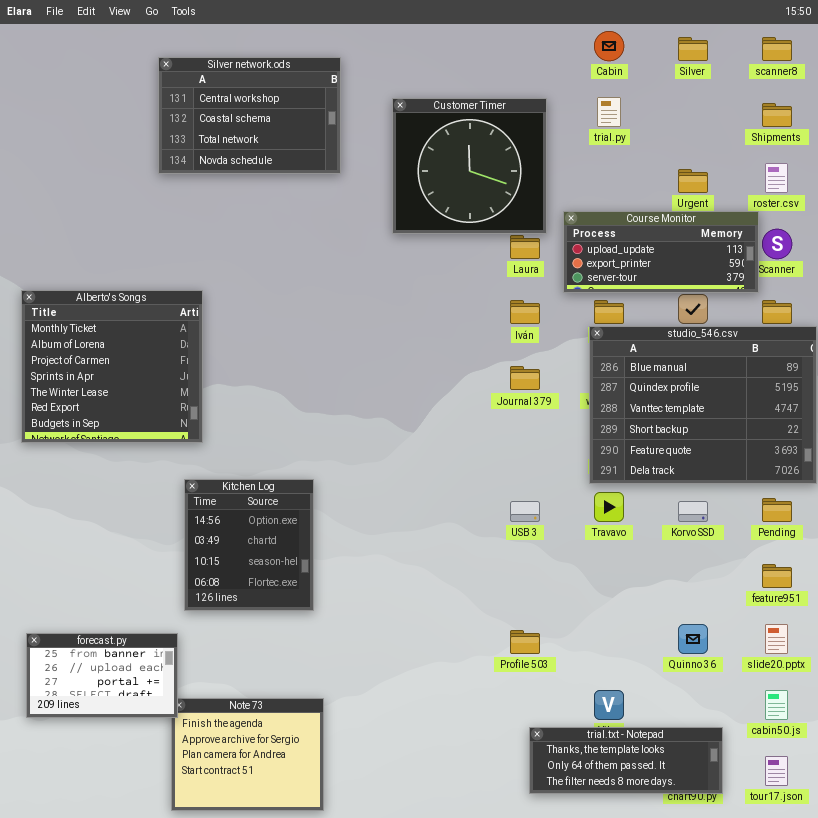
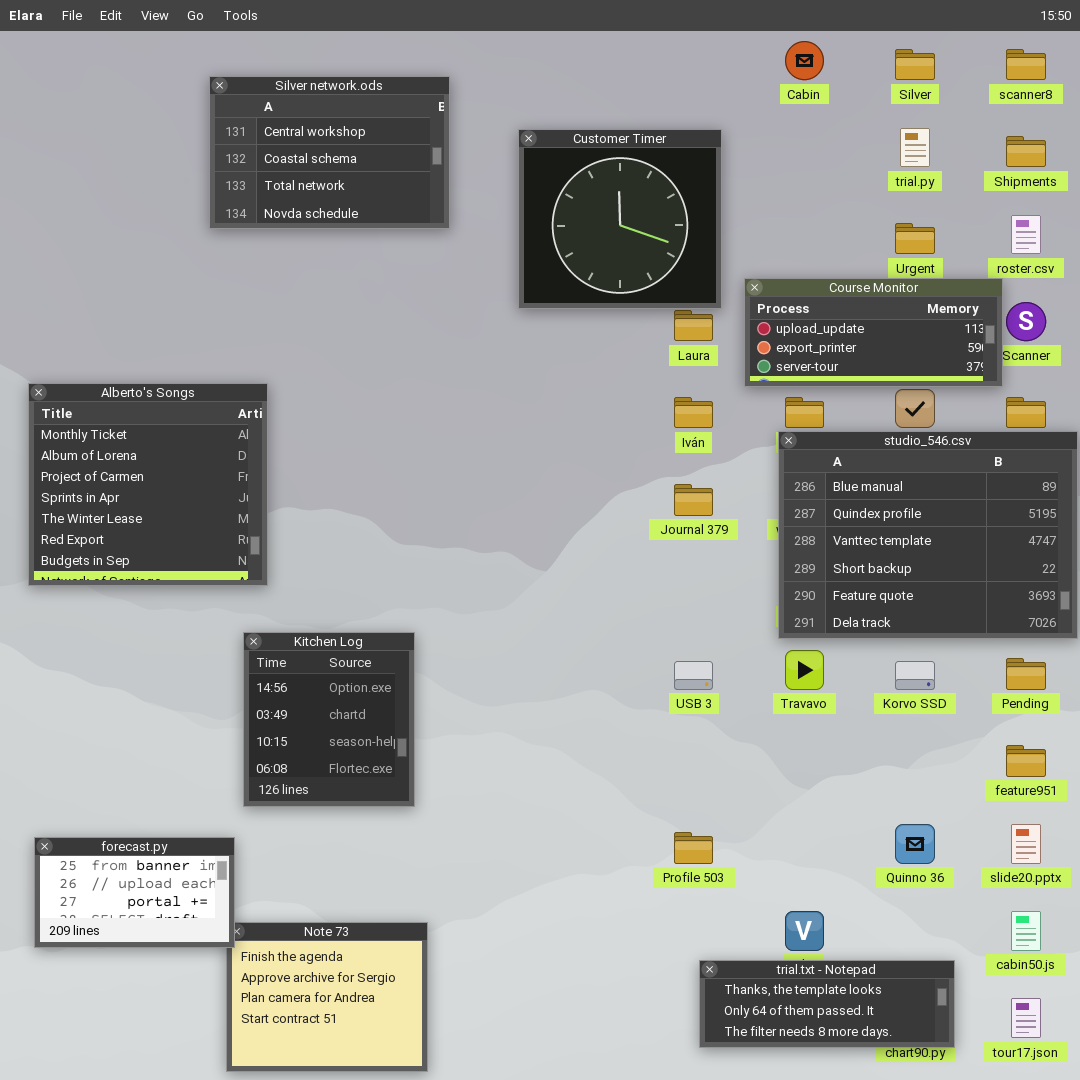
trial.py: [597,97,621,127] -> [900,128,930,167], moved

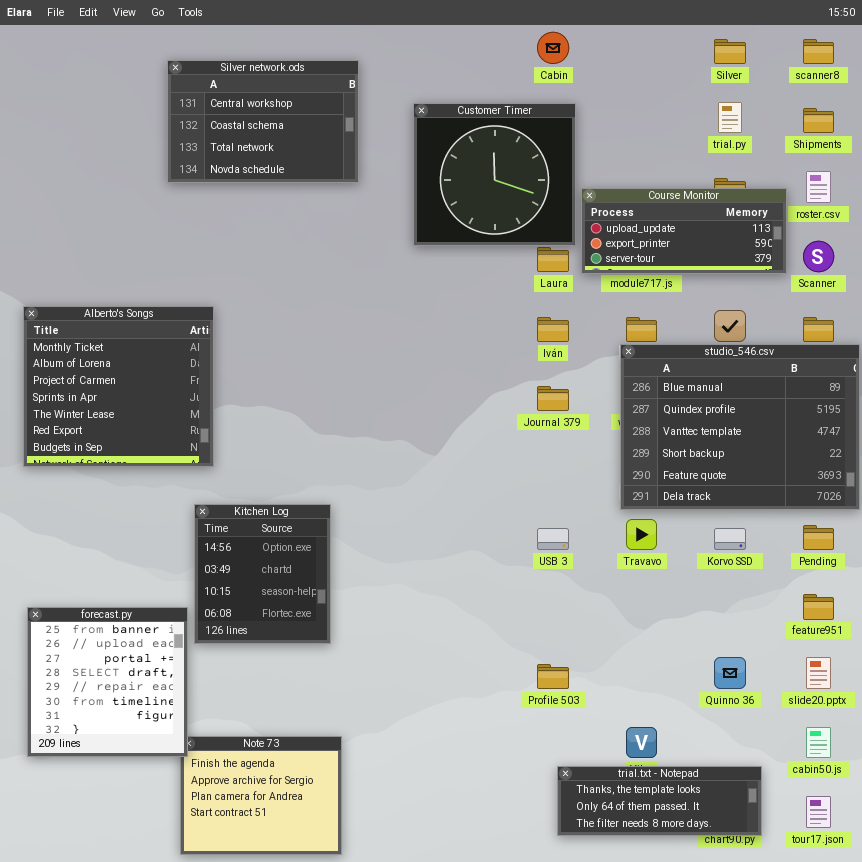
Cabin: [785,41,824,80] -> [537,32,569,64], moved
Course Monitor: [744,278,1003,387] -> [581,188,787,274], moved
forecast.py: [34,837,235,948] -> [27,607,188,757], resized

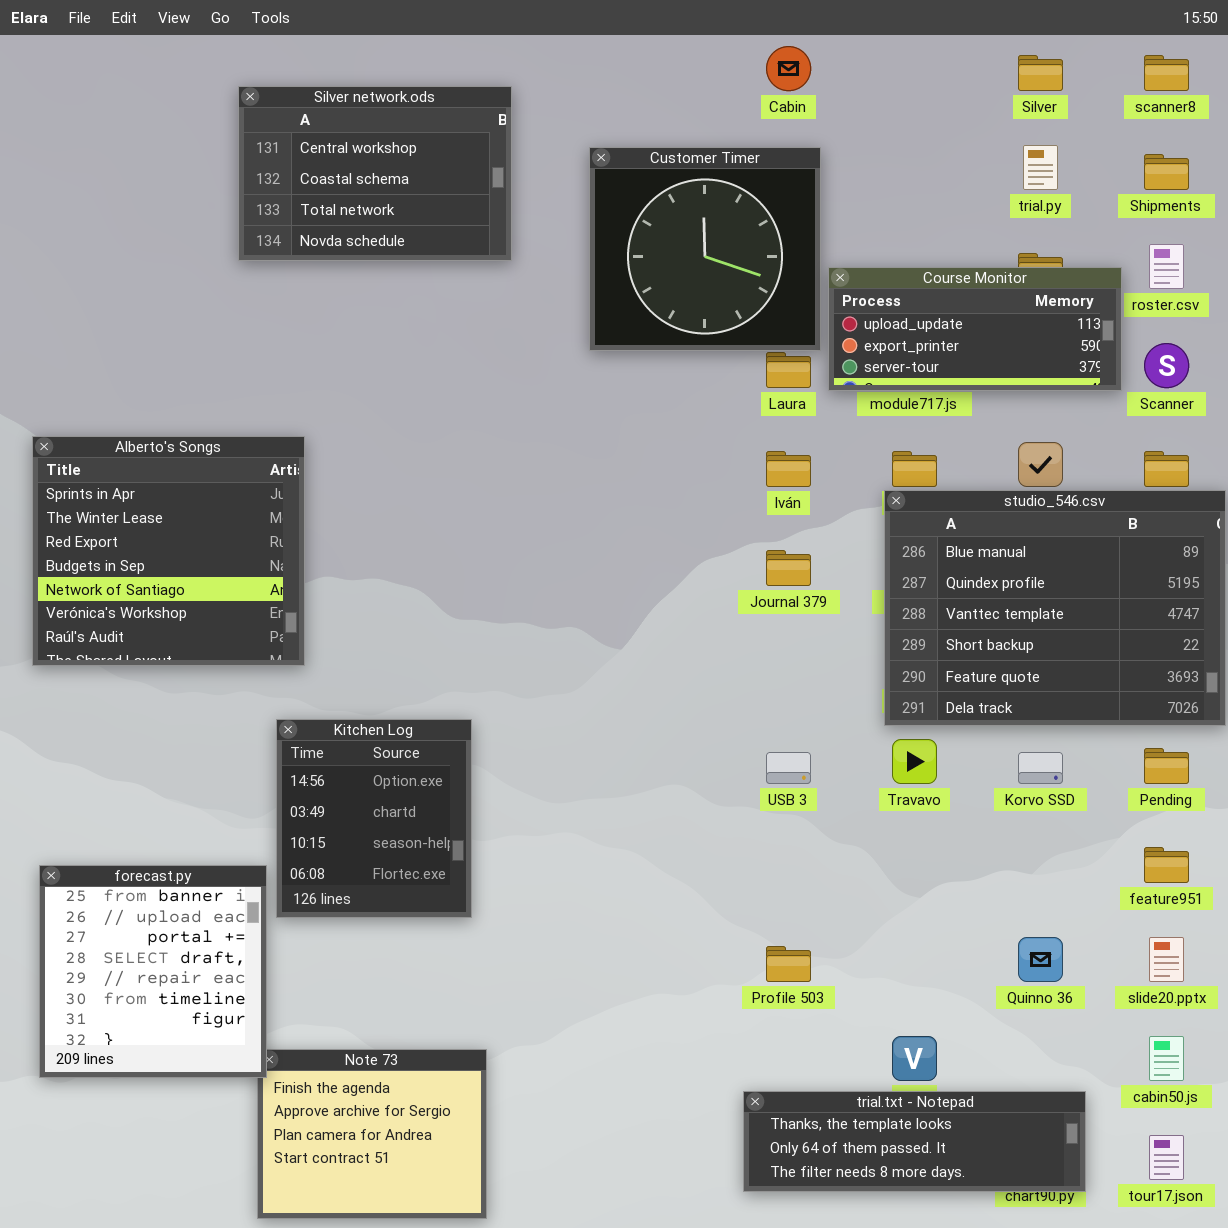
Alberto's Songs: [23,306,214,467] -> [32,436,305,666], scrolled down 3 rows
trial.txt - Notepad: [557,766,762,836] -> [743,1091,1086,1192], resized

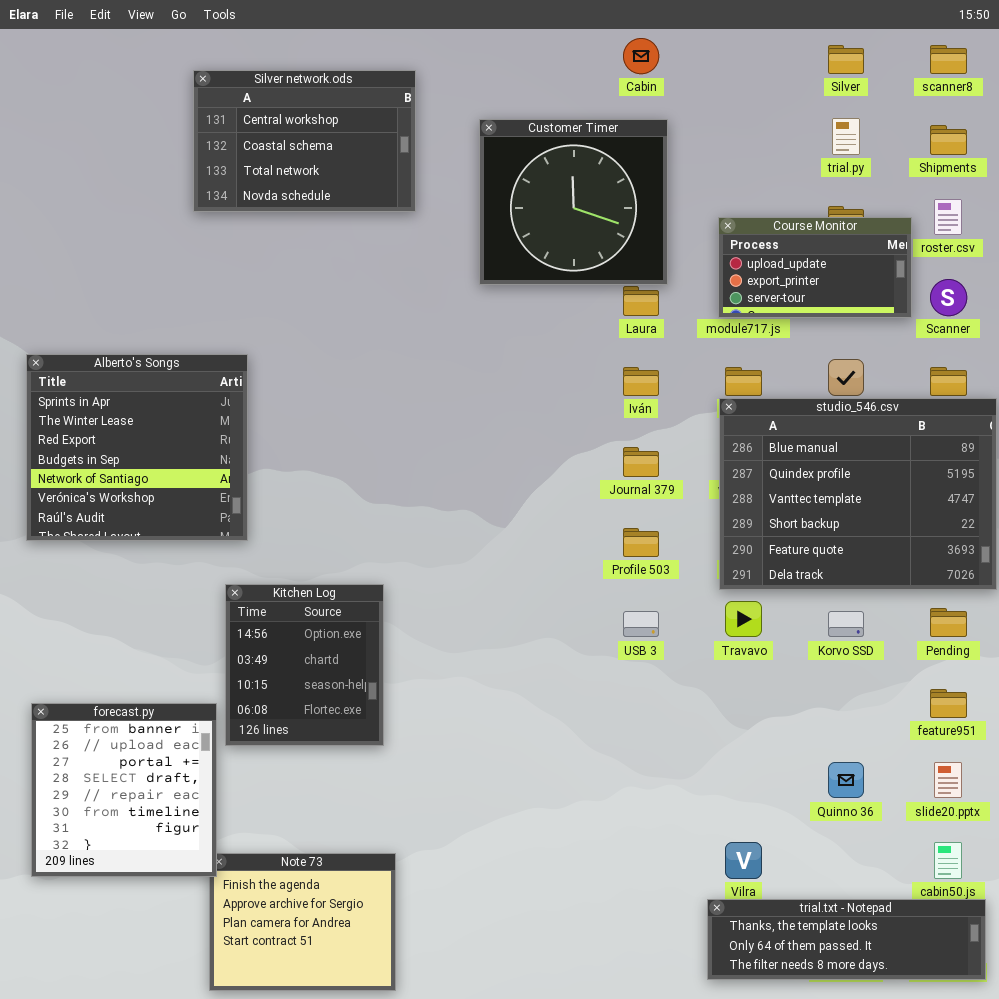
Course Monitor: [828,267,1122,391] -> [718,217,912,318], resized
Profile 503: [766,946,811,982] -> [623,528,659,557], moved
trial.txt - Notepad: [743,1091,1086,1192] -> [707,899,986,980], moved

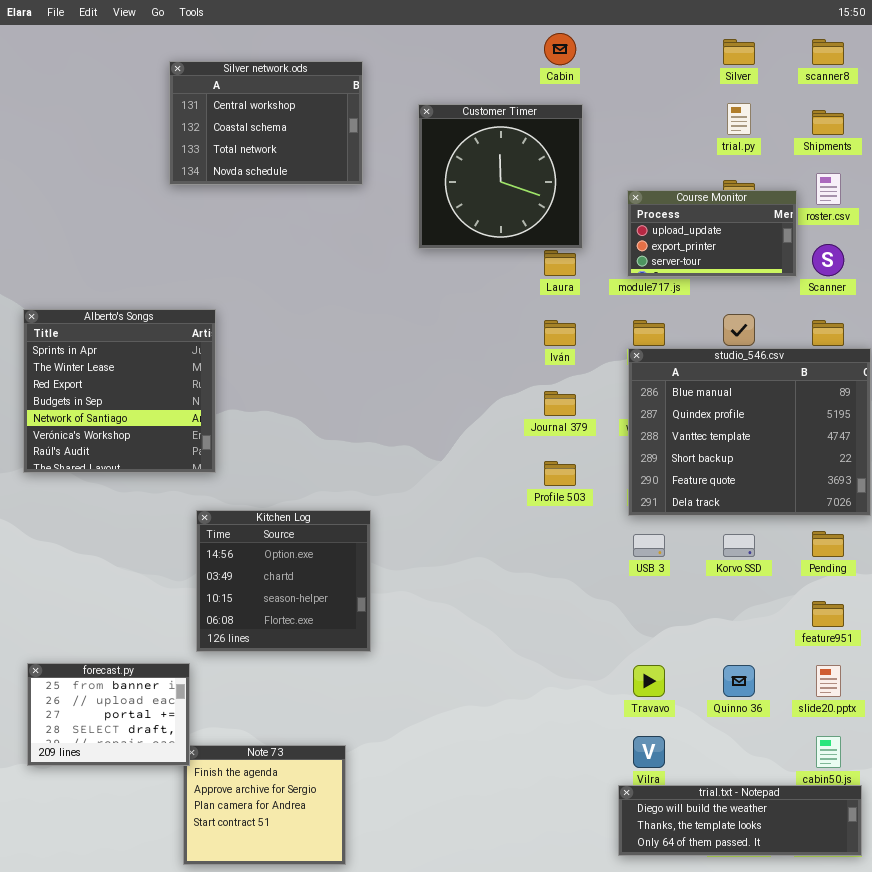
Kitchen Log: [225,584,384,746] -> [196,510,371,652], resized
Travavo: [725,601,762,637] -> [633,665,665,697], moved
USB 3: [623,611,659,637] -> [633,534,665,557], moved
forecast.py: [31,703,217,877] -> [27,663,190,766], resized
trial.txt - Notepad: [707,899,986,980] -> [618,785,862,856], scrolled up 1 row

